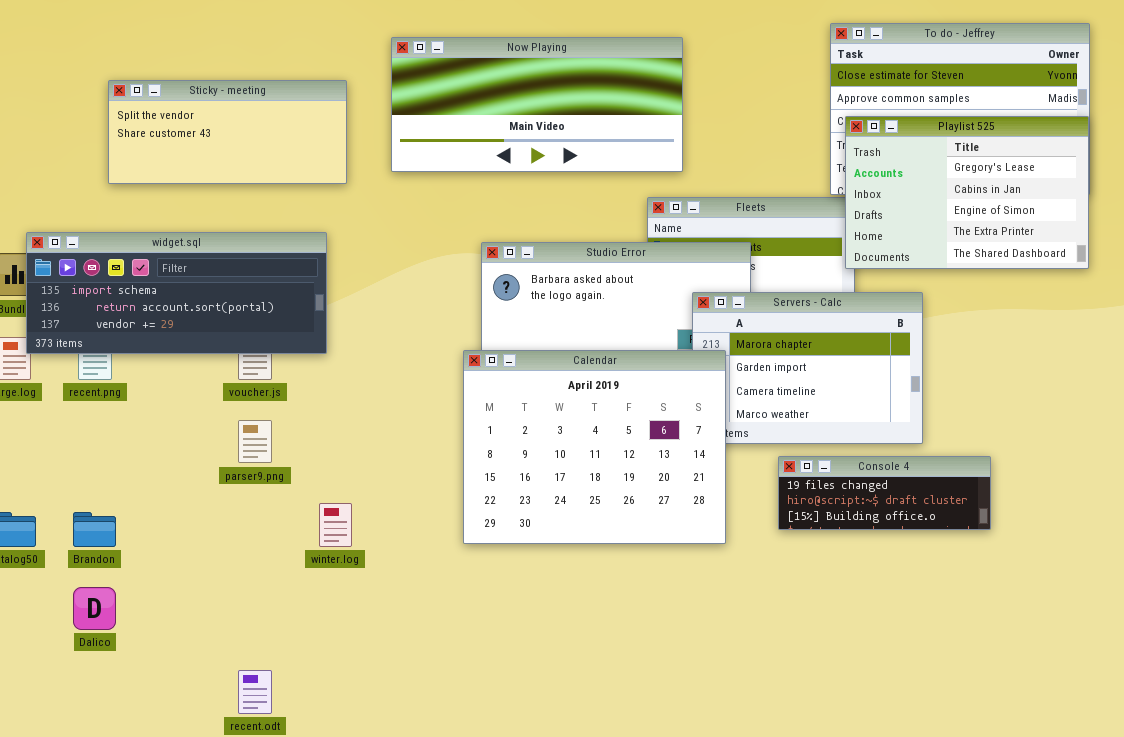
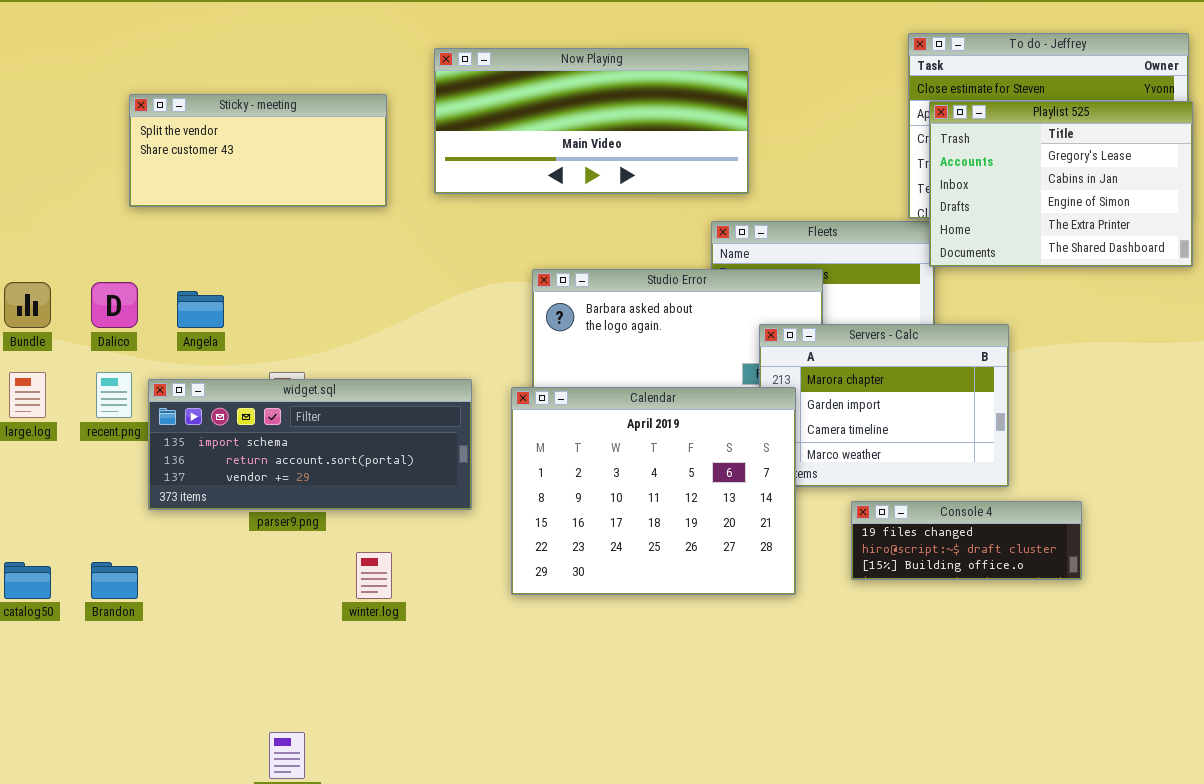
Playlist 525: [845,116,1089,269] -> [929,101,1193,267], moved
widget.sql: [26,232,327,354] -> [148,379,472,510], moved
Dalico: [73,587,116,630] -> [91,282,138,328], moved

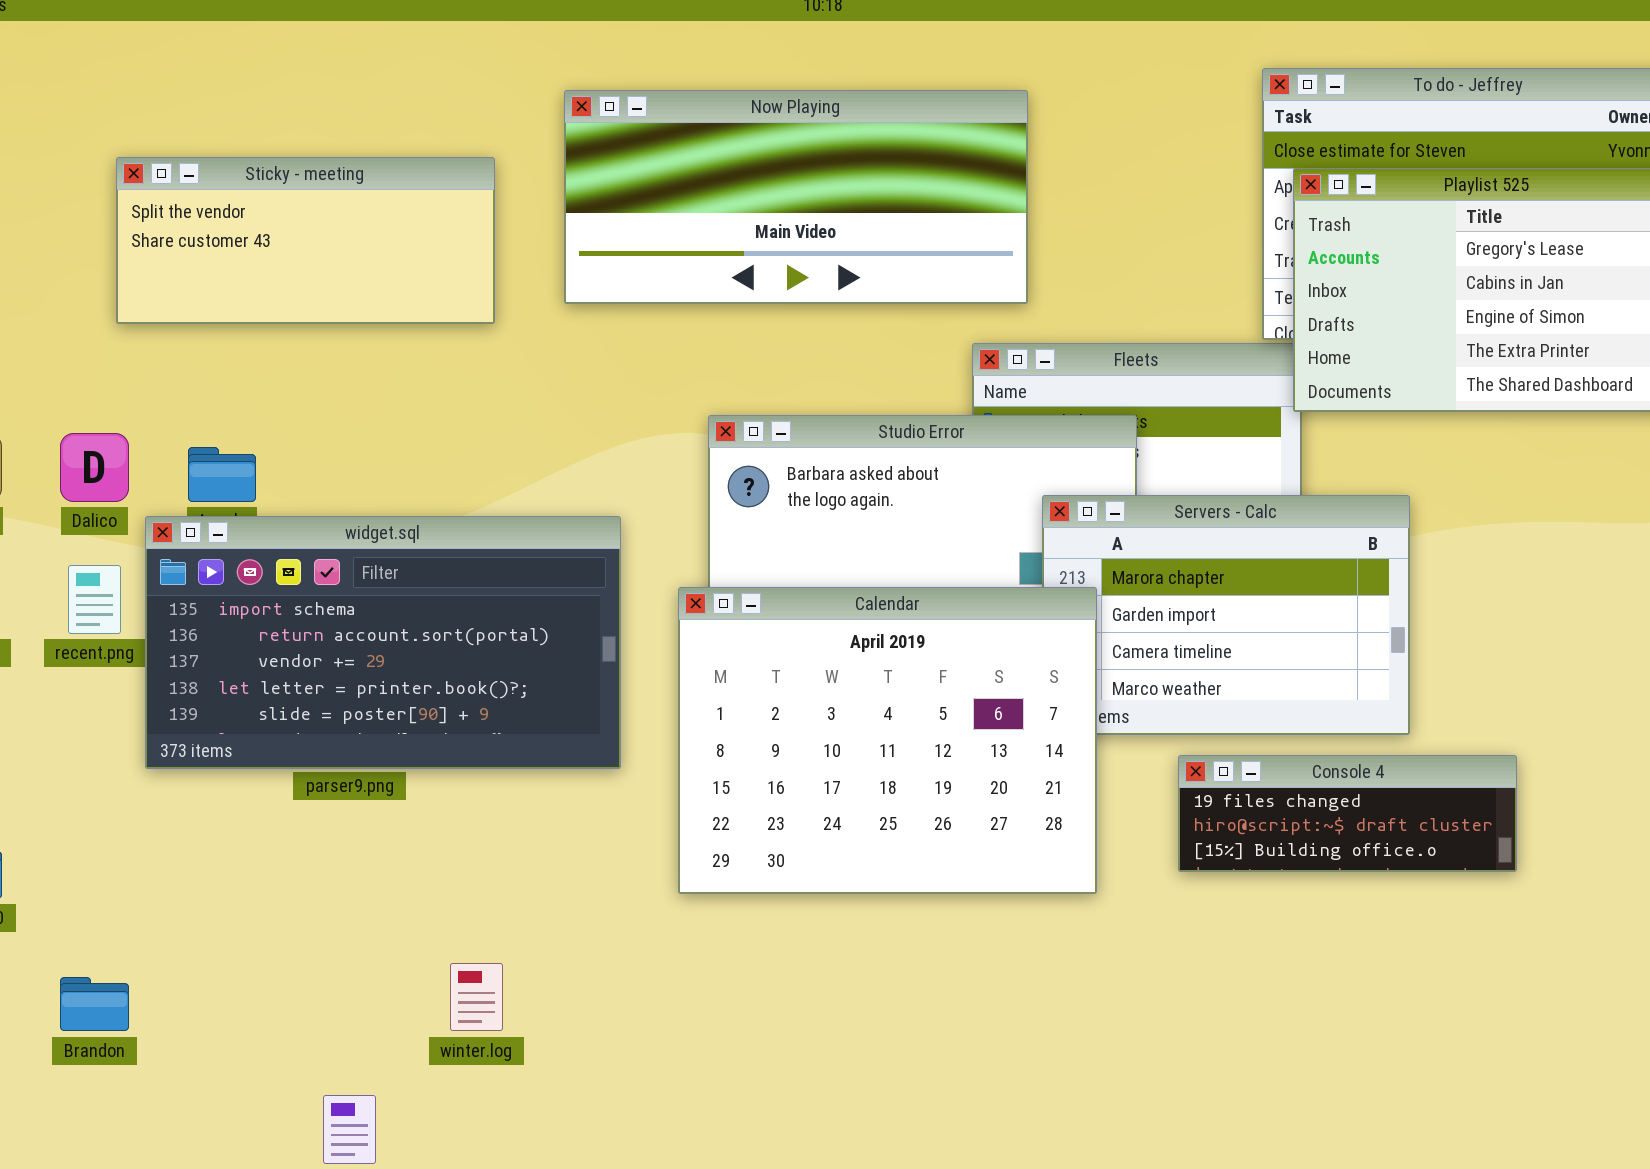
widget.sql: [148,379,472,510] -> [145,516,621,769], resized
winter.log: [356,552,392,599] -> [450,963,503,1031], moved
Brandon: [91,562,138,599] -> [60,977,129,1031], moved

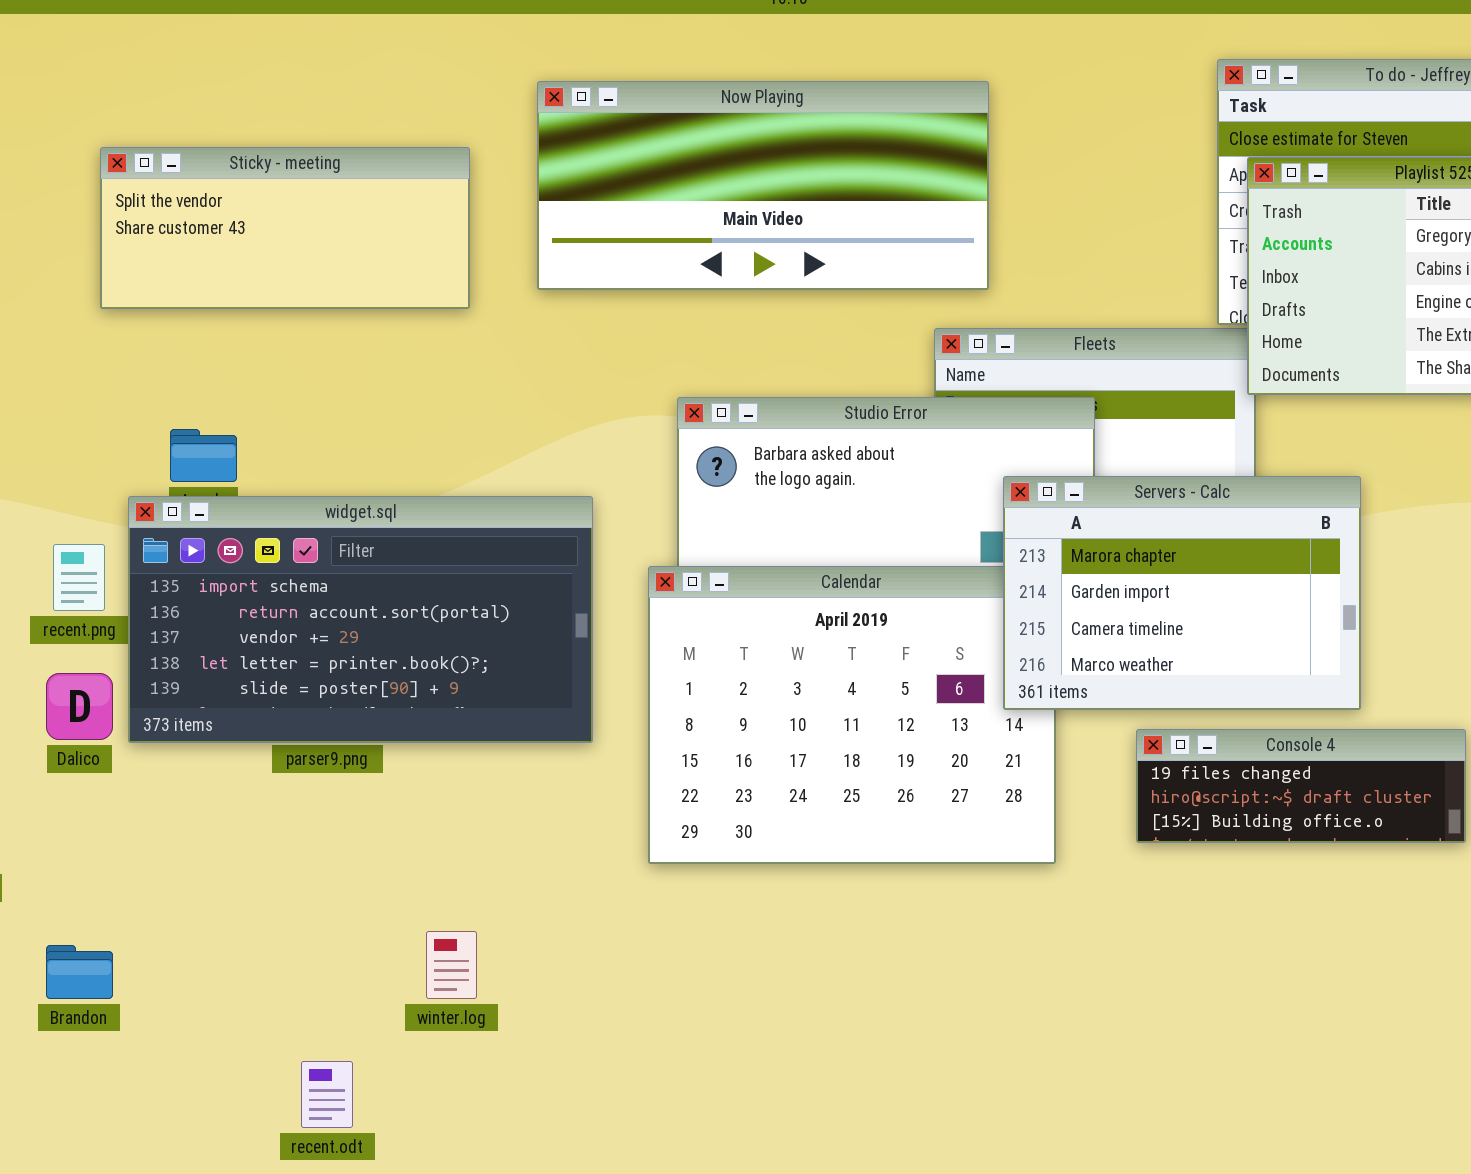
Dalico: [60,433,129,502] -> [46,673,113,740], moved
Servers - Calc: [1042,495,1410,735] -> [1003,476,1361,710], raised

